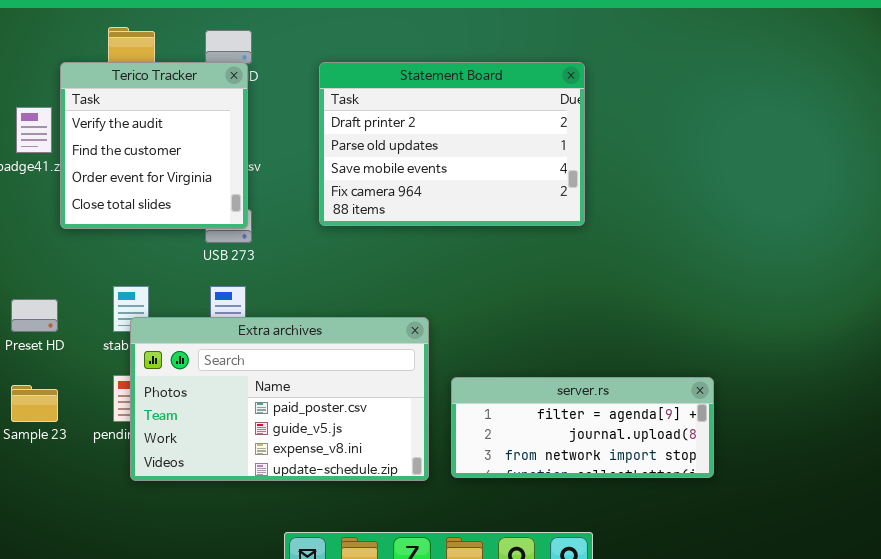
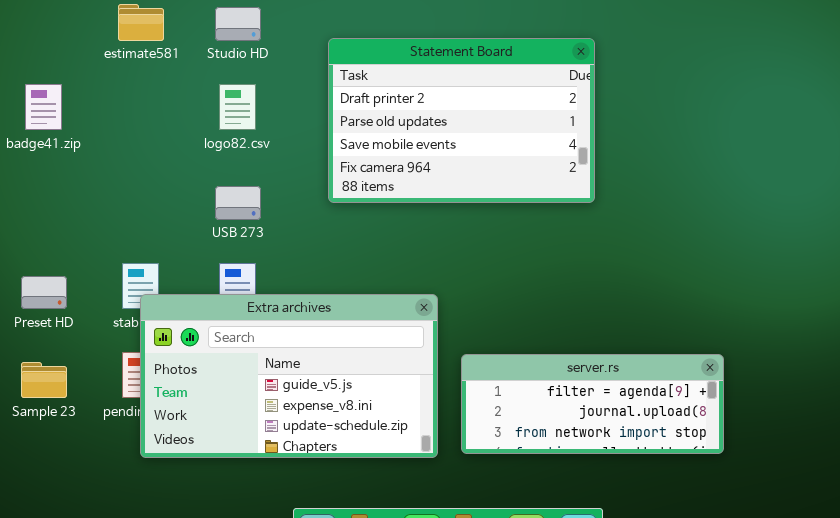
Terico Tracker: [60,62,248,229] -> none, closed
Extra archives: [130,317,429,481] -> [140,294,438,458], scrolled down 1 row

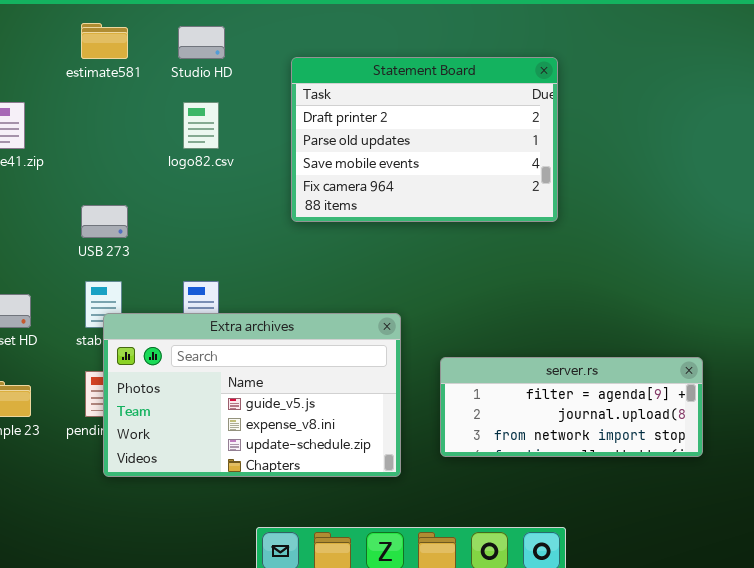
USB 273: [215,186,261,220] -> [81,205,128,238], moved
server.rs: [461,354,724,454] -> [440,357,703,457], moved

